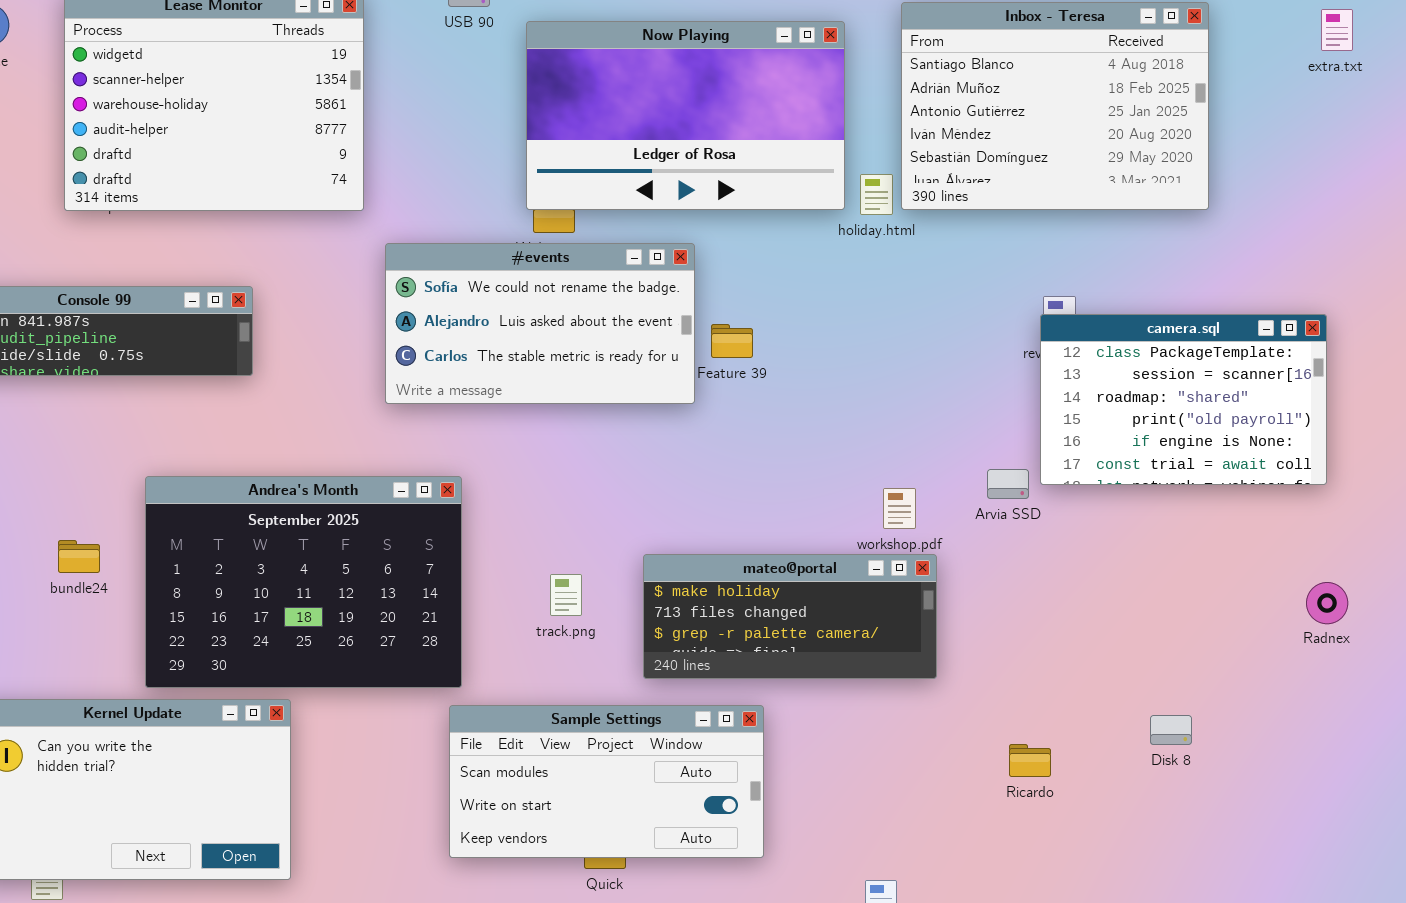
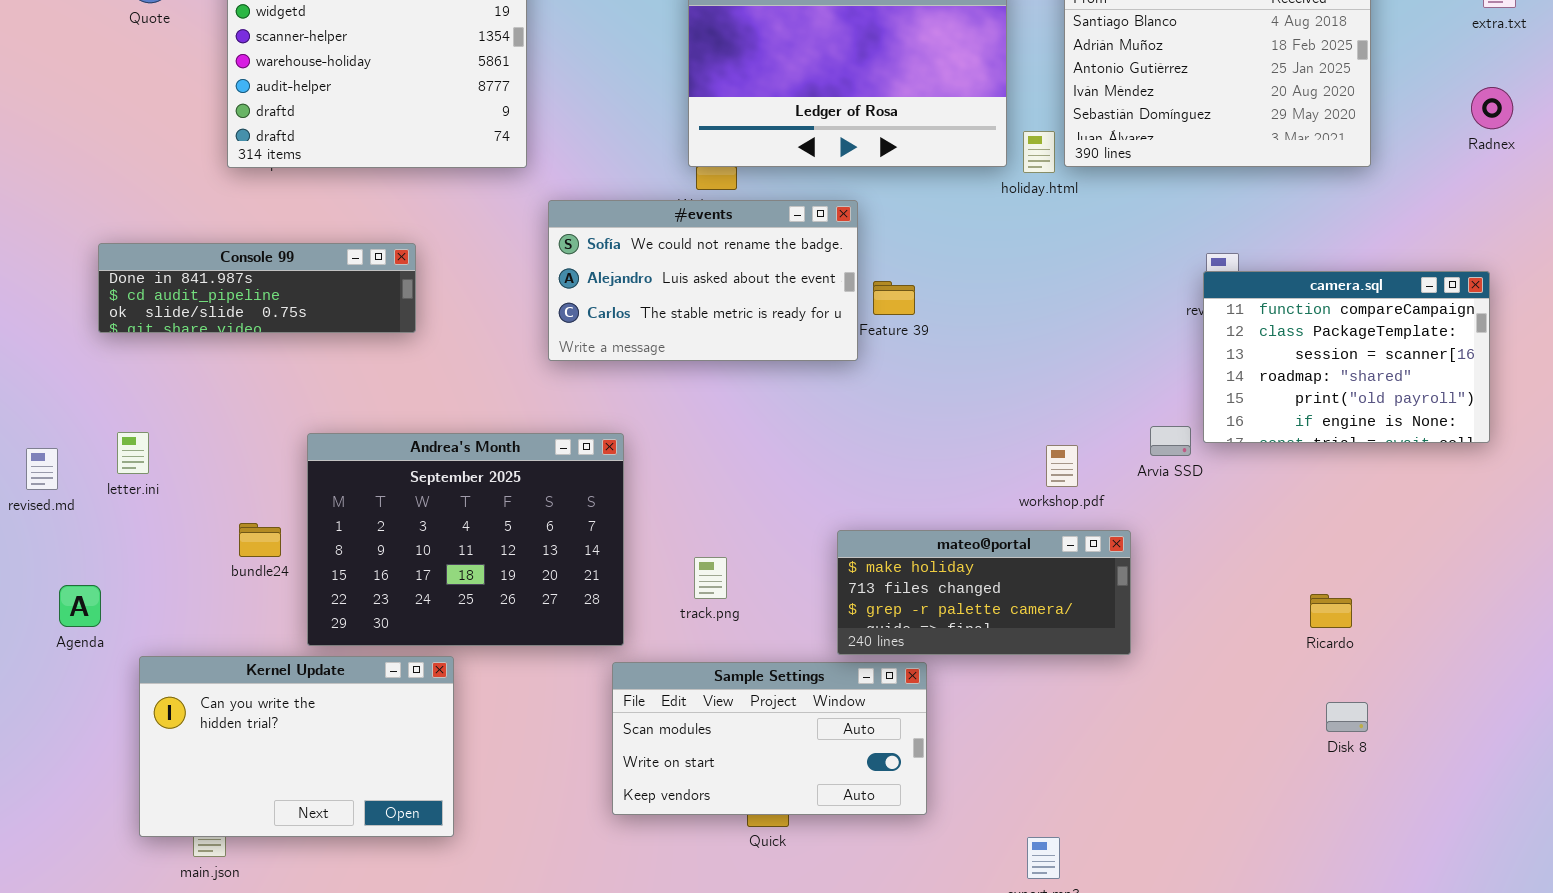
camera.sql: [1040,314,1327,485] -> [1203,271,1490,443], scrolled up 1 row
bundle24: [58,540,100,573] -> [239,523,281,557], moved
mateo@portal: [643,554,937,679] -> [837,530,1131,655], moved
track.png: [550,574,582,616] -> [694,557,727,599], moved
Radnex: [1306,582,1348,624] -> [1471,87,1513,129], moved
Disk 8: [1150,715,1192,745] -> [1326,702,1368,732], moved
Ricardo: [1009,744,1051,777] -> [1310,594,1352,628], moved

